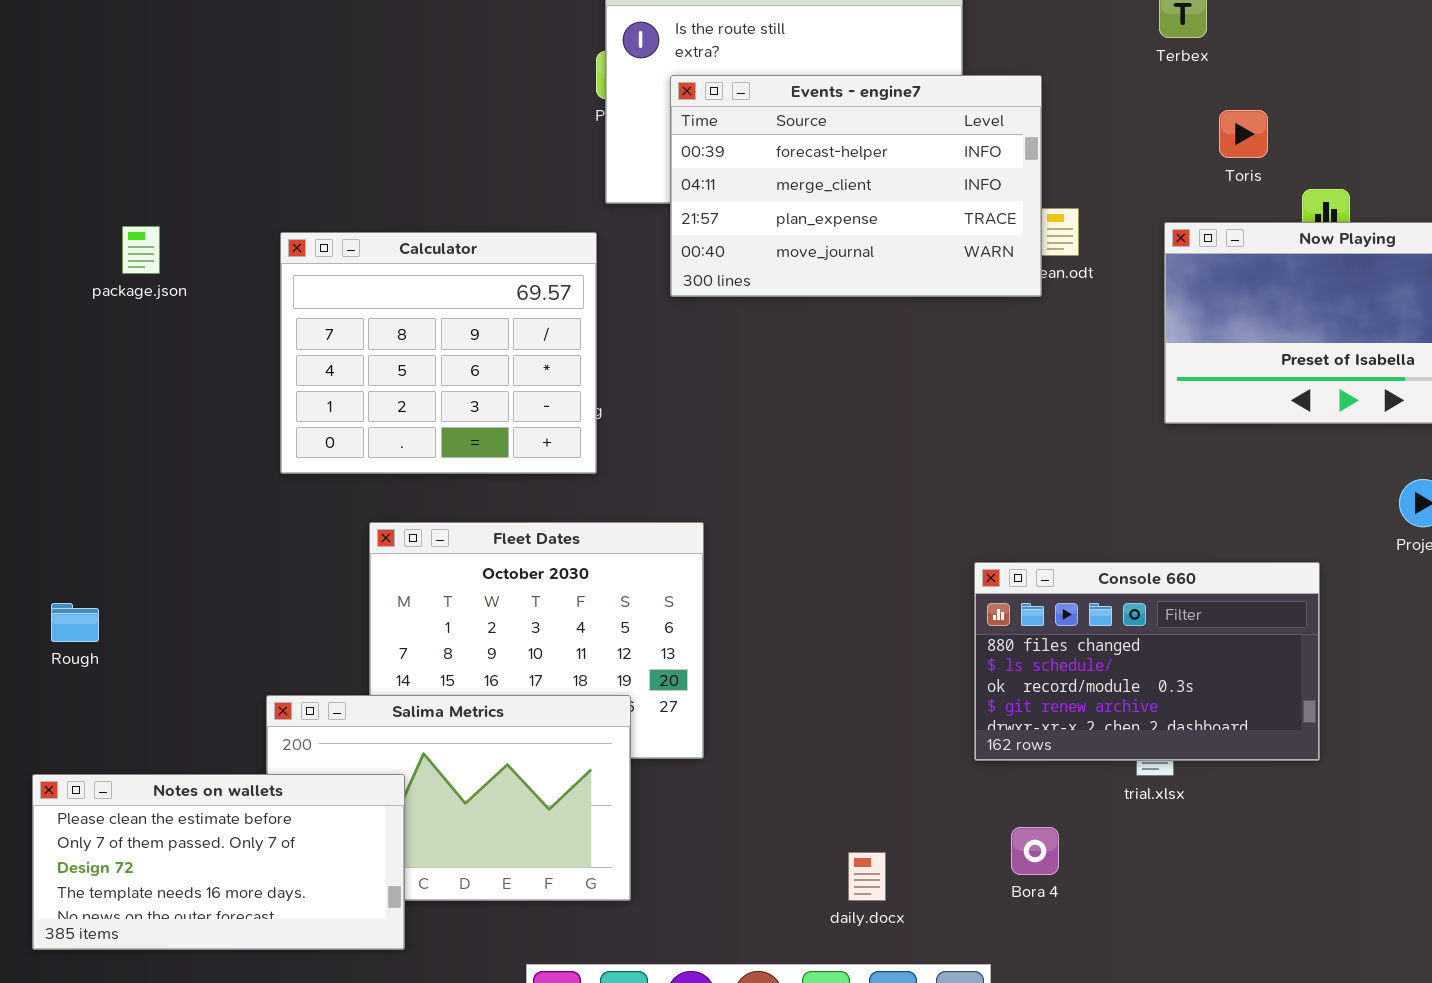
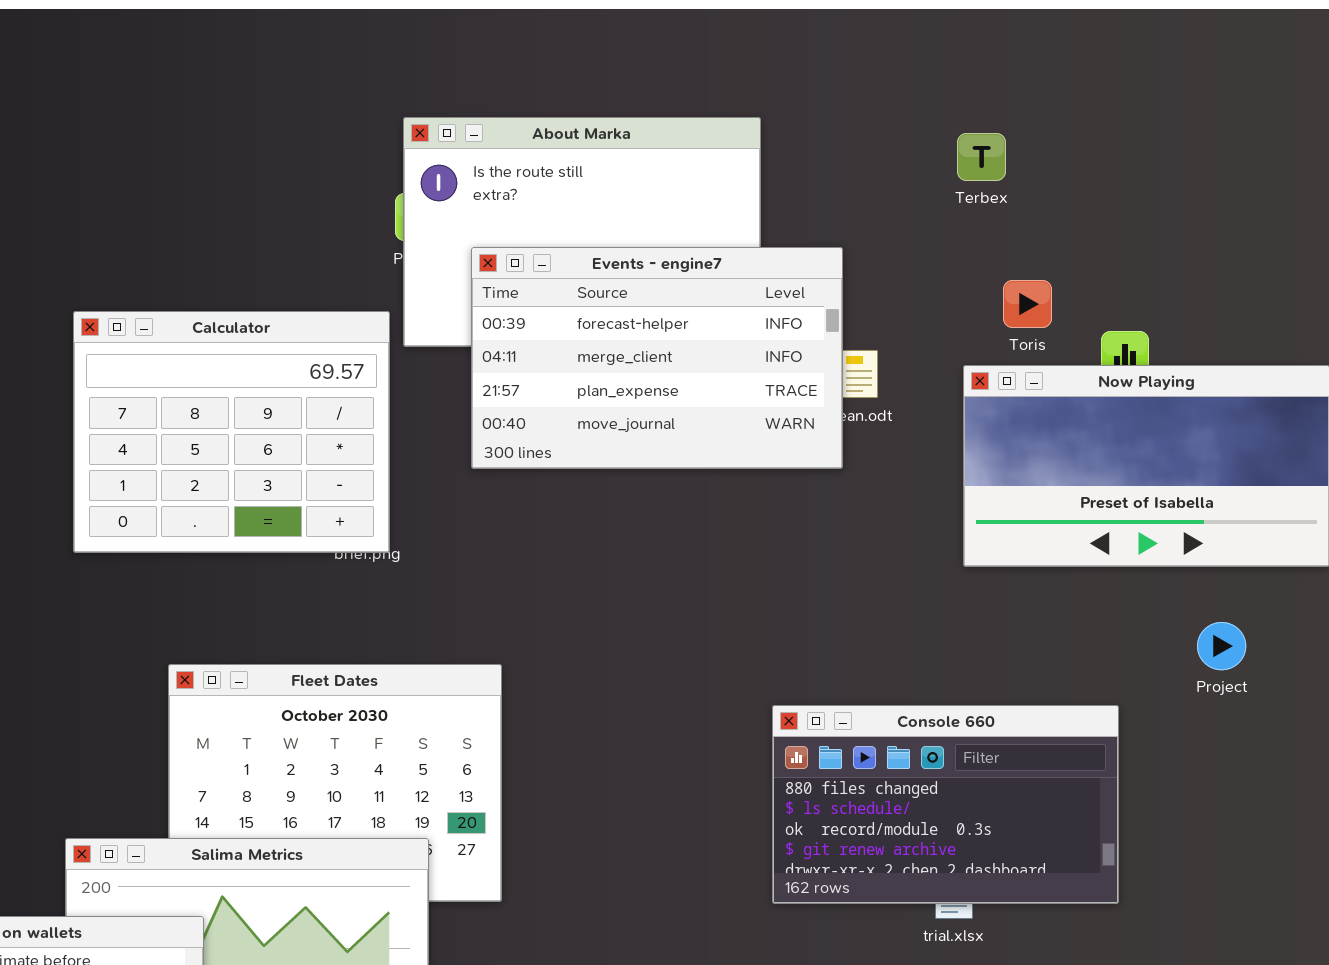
Events - engine7: [670,75,1042,297] -> [471,247,843,469], moved
Toris: [1219,110,1268,158] -> [1003,280,1052,328], moved
Calculator: [280,232,597,474] -> [73,311,390,553], moved

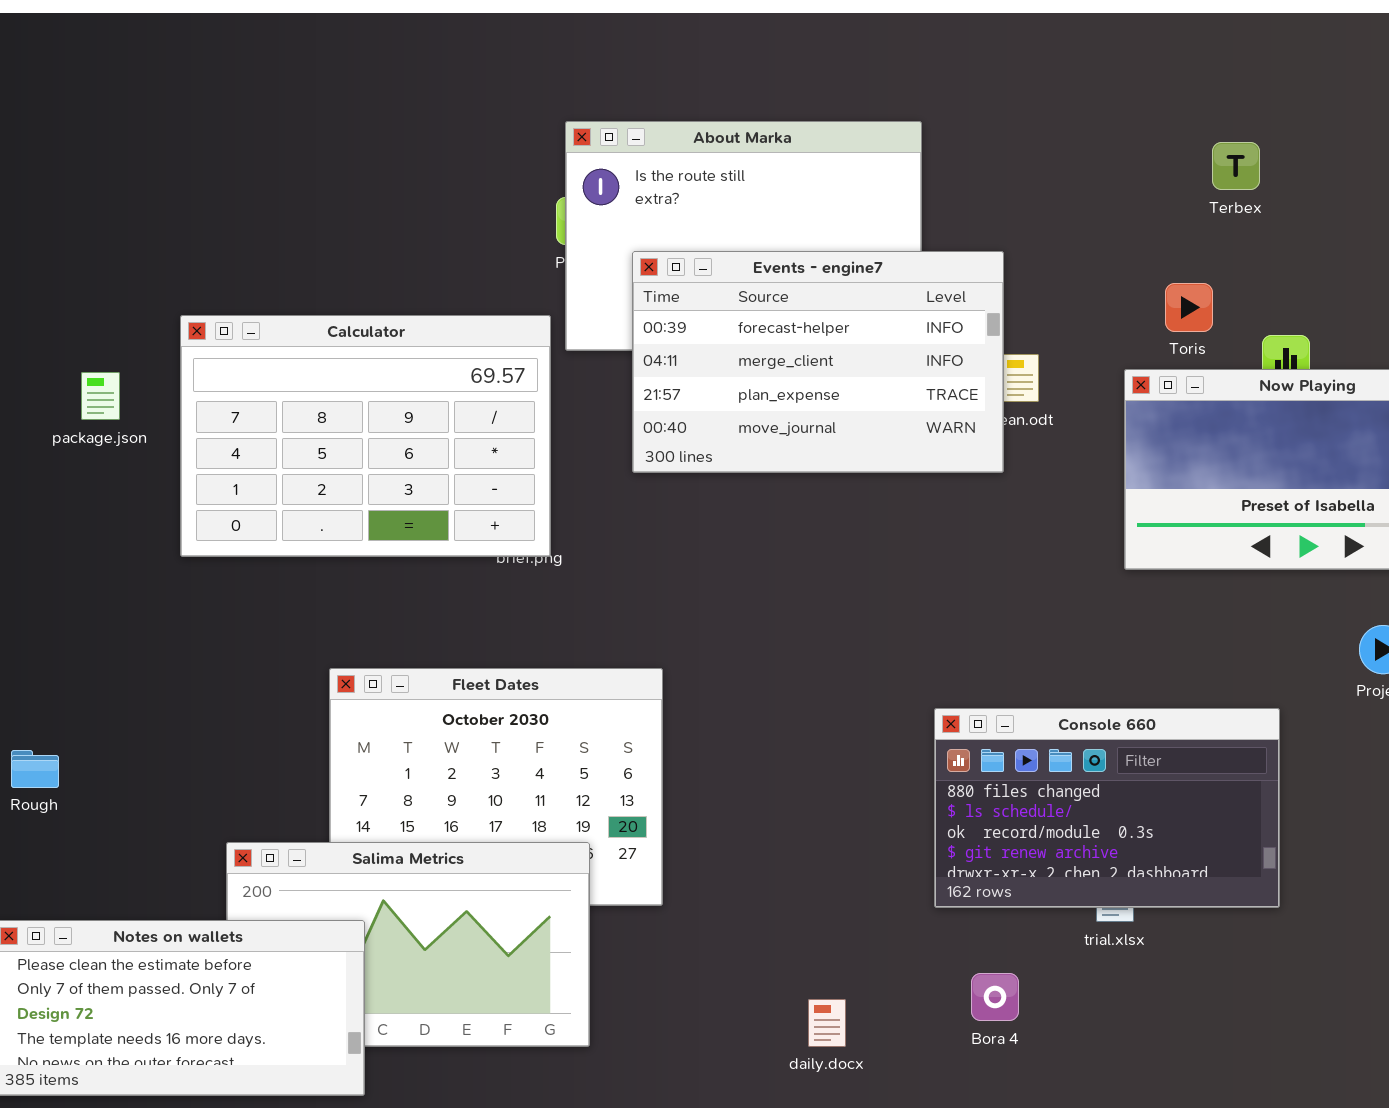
Terbex: [957,133,1006,181] -> [1212,142,1260,190], moved
Calculator: [73,311,390,553] -> [180,315,551,557], resized

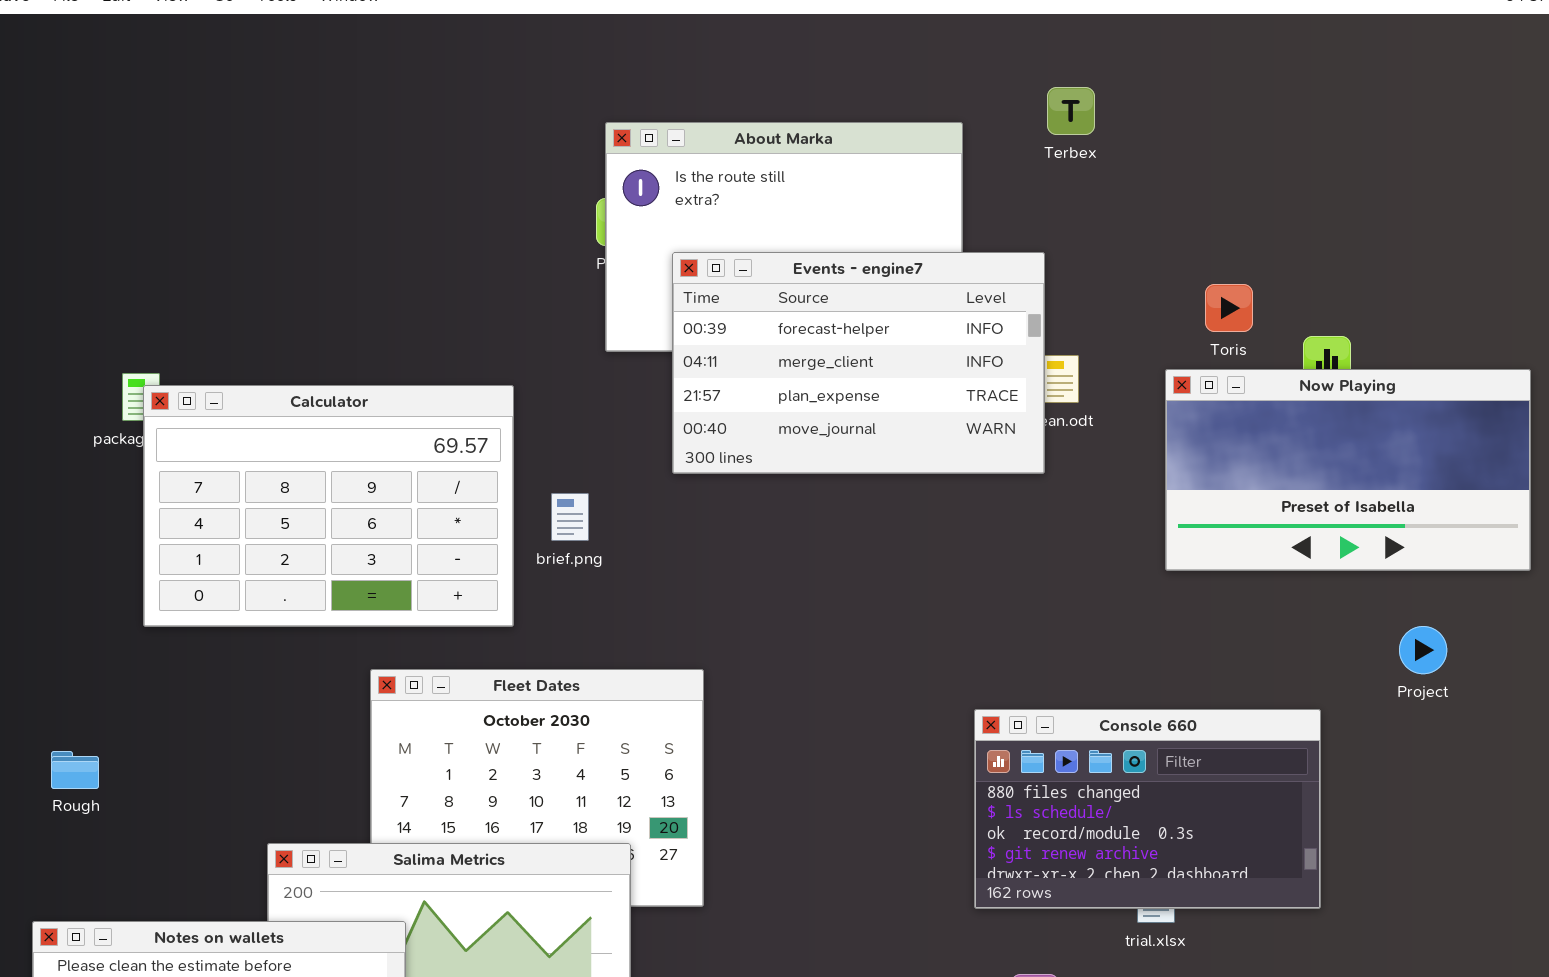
Terbex: [1212,142,1260,190] -> [1047,87,1095,135], moved
Calculator: [180,315,551,557] -> [143,385,514,627], moved

